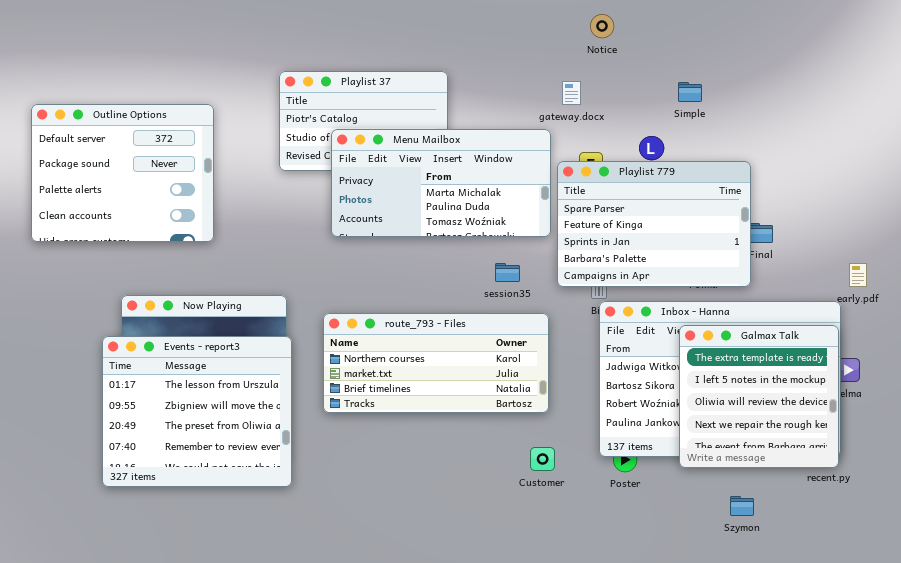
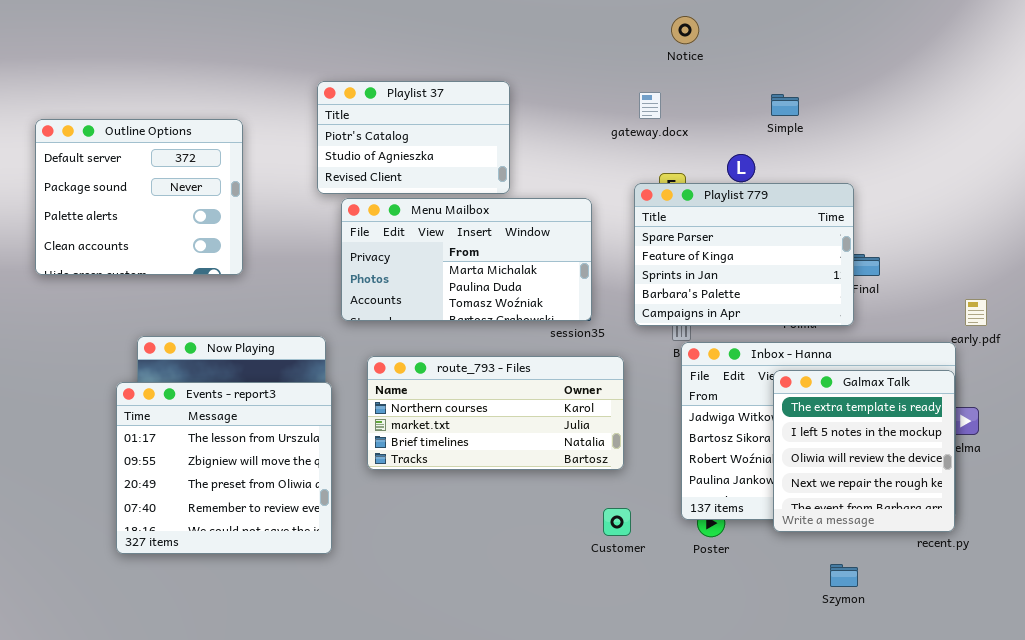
Menu Mailbox: [331,129,551,237] -> [341,198,592,321], moved

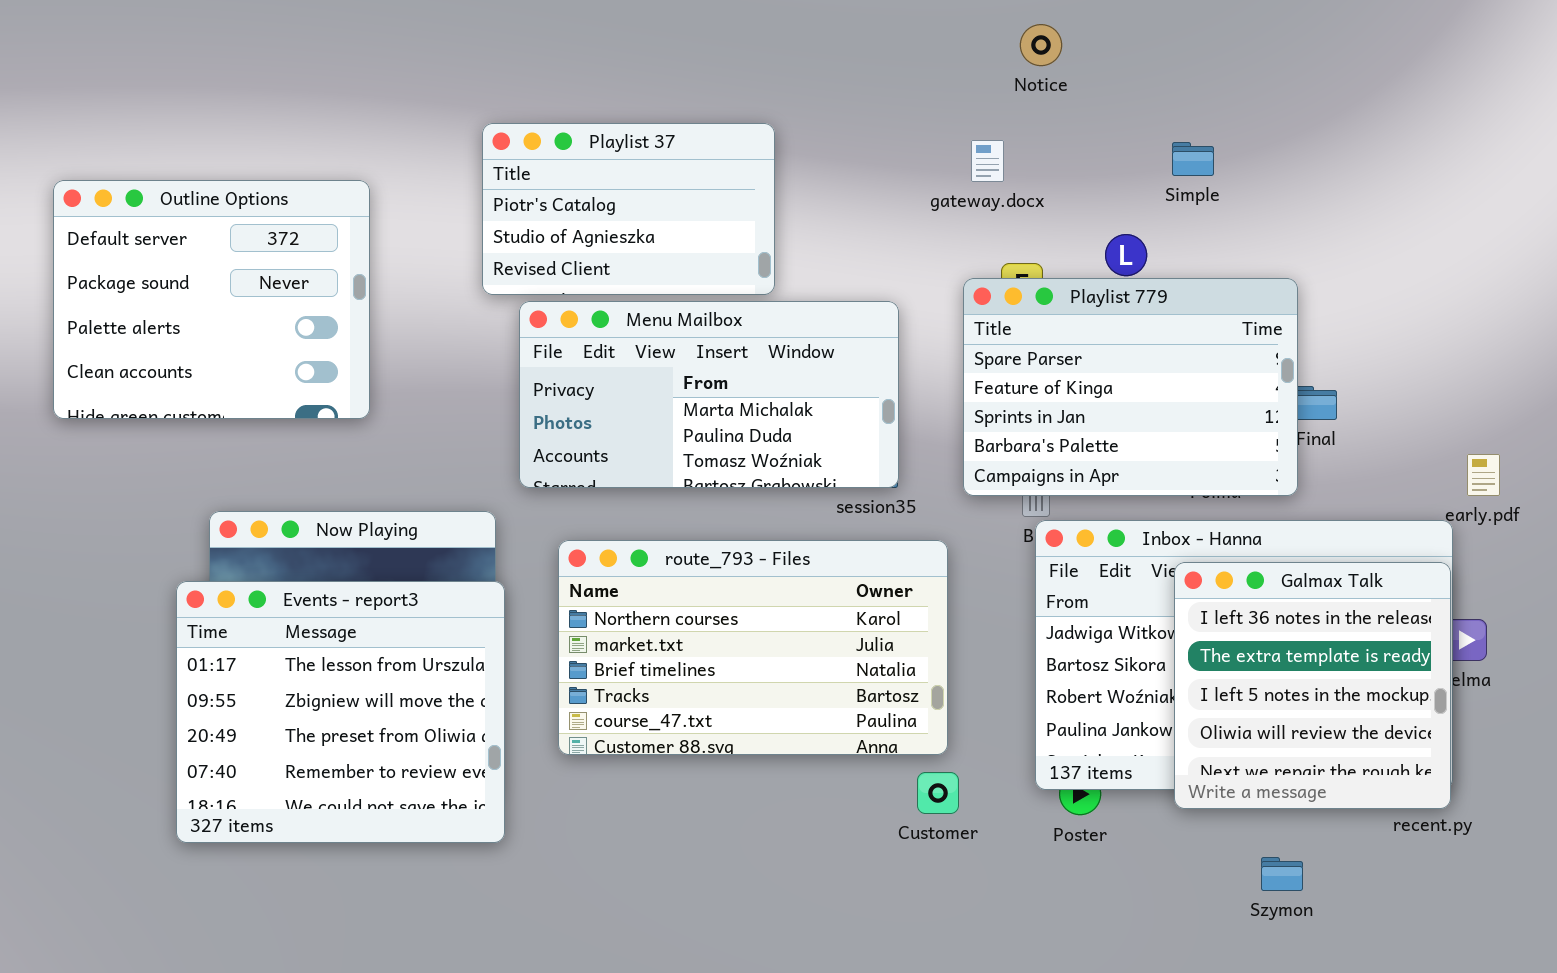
route_793 - Files: [367,356,624,470] -> [558,540,948,755], resized
Galmax Talk: [773,370,955,532] -> [1174,562,1451,809], scrolled up 1 row

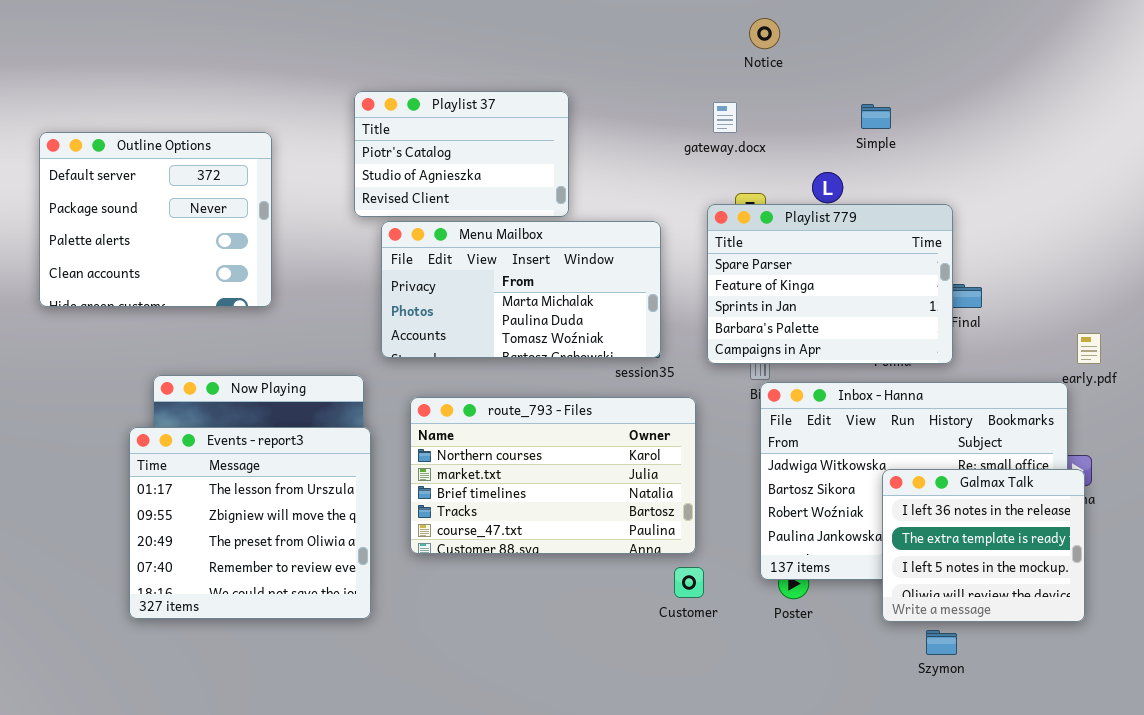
Galmax Talk: [1174,562,1451,809] -> [882,469,1085,622], moved, resized

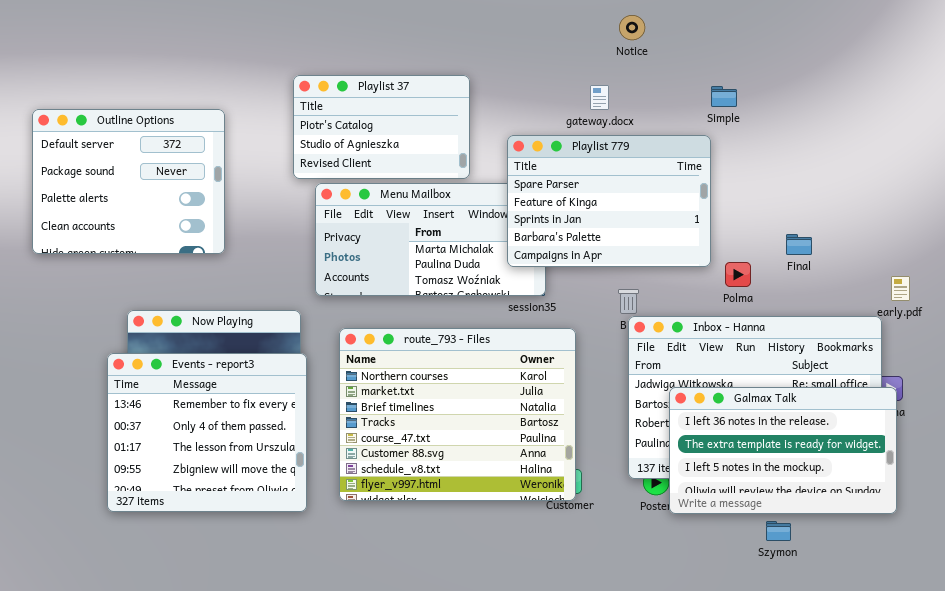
Playlist 779: [707,204,953,364] -> [507,135,711,267], moved
route_793 - Files: [410,397,696,554] -> [339,328,576,501], resized
Events - report3: [129,427,371,619] -> [107,353,307,512], scrolled up 2 rows
Galmax Talk: [882,469,1085,622] -> [669,387,897,514], resized

